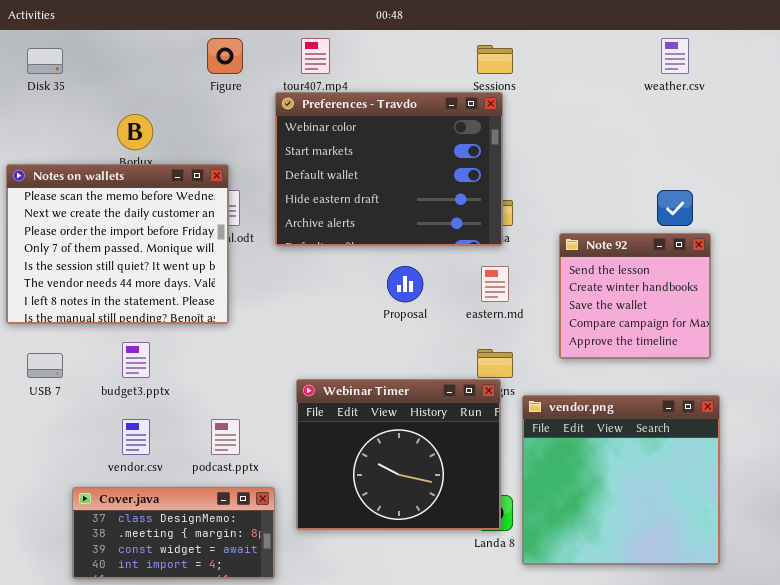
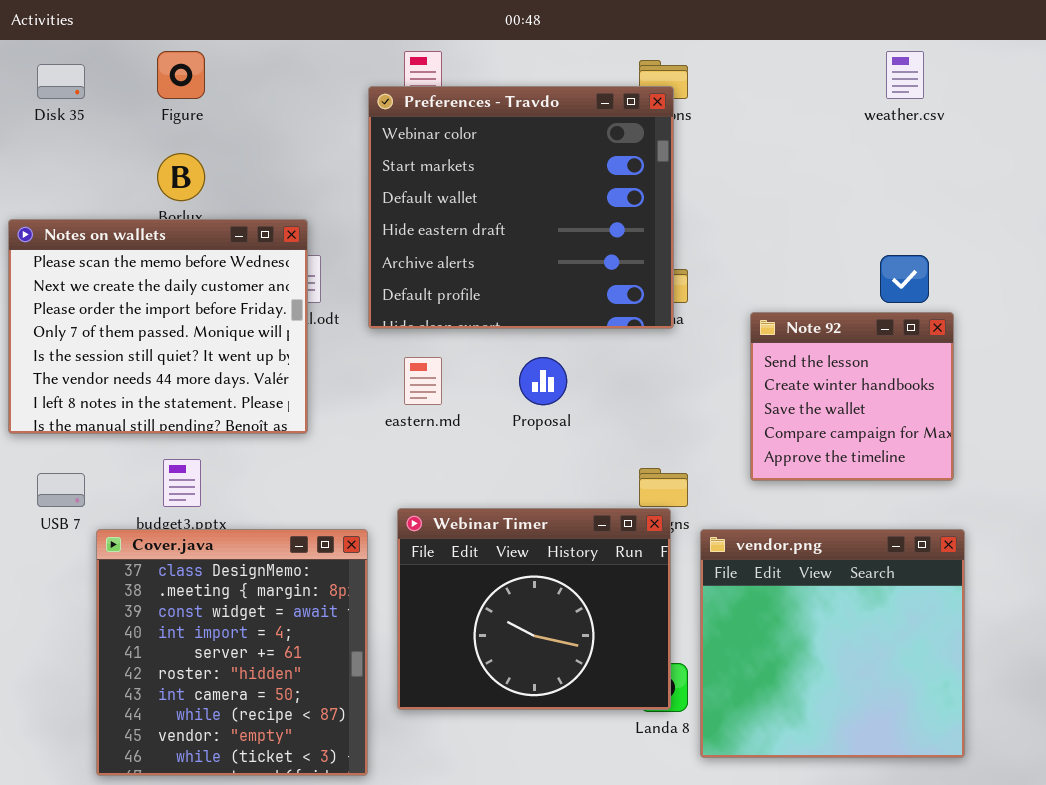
Figure: [207,38,243,74] -> [157,51,205,99], moved
Preferences - Travdo: [275,92,503,246] -> [368,86,674,329], resized
eastern.md: [481,266,509,302] -> [404,357,442,405], moved
Cover.java: [72,487,275,579] -> [96,529,368,776], resized

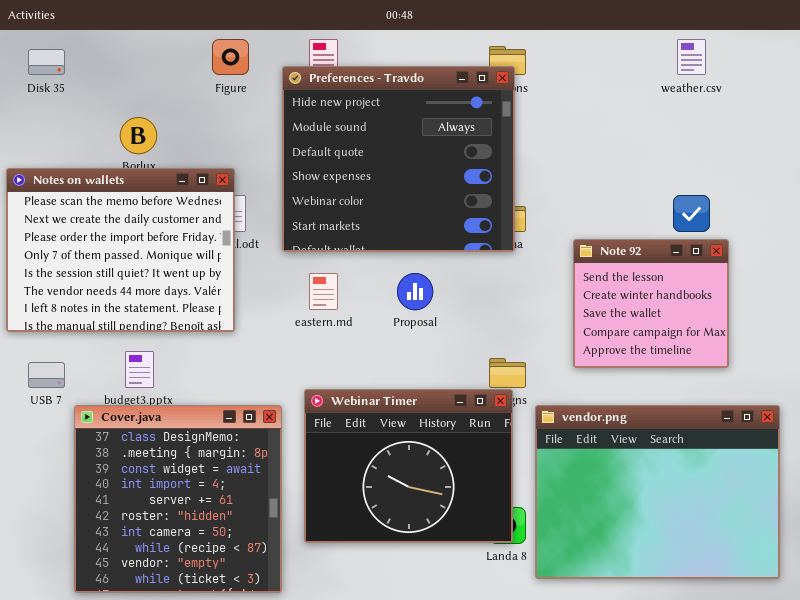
Figure: [157,51,205,99] -> [212,39,249,75], moved
Preferences - Travdo: [368,86,674,329] -> [282,66,515,252], scrolled up 4 rows
vendor.png: [700,529,965,758] -> [535,405,780,579], resized

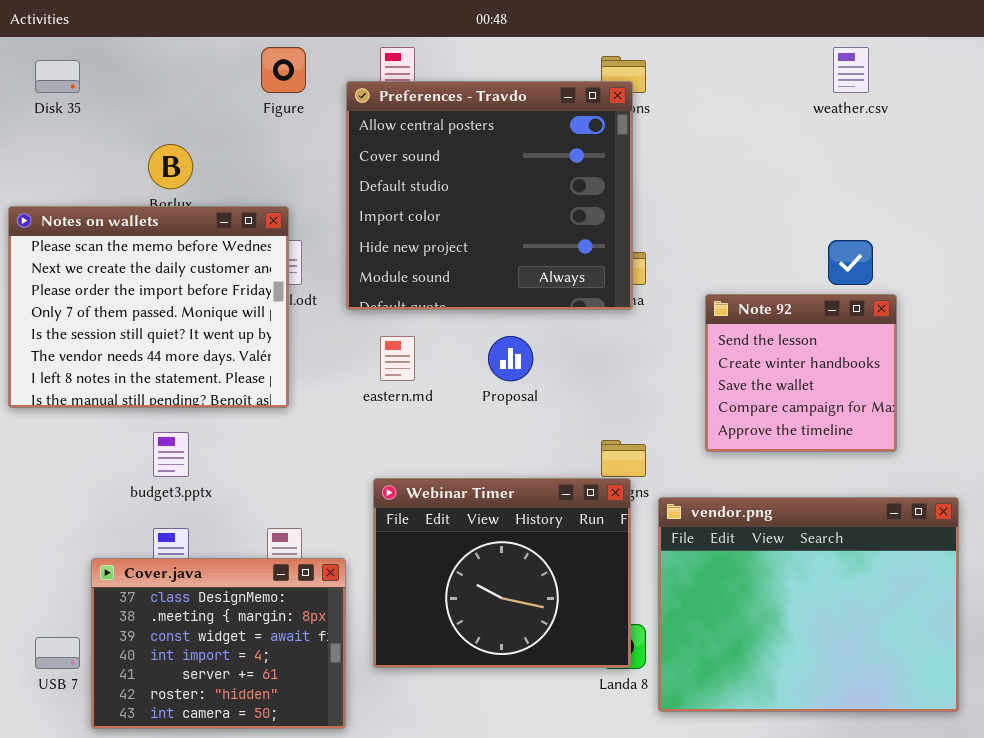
Preferences - Travdo: [282,66,515,252] -> [346,81,633,310], scrolled up 4 rows
USB 7: [28,362,65,388] -> [35,637,80,669], moved
Cover.java: [74,405,282,593] -> [91,558,346,729], resized

